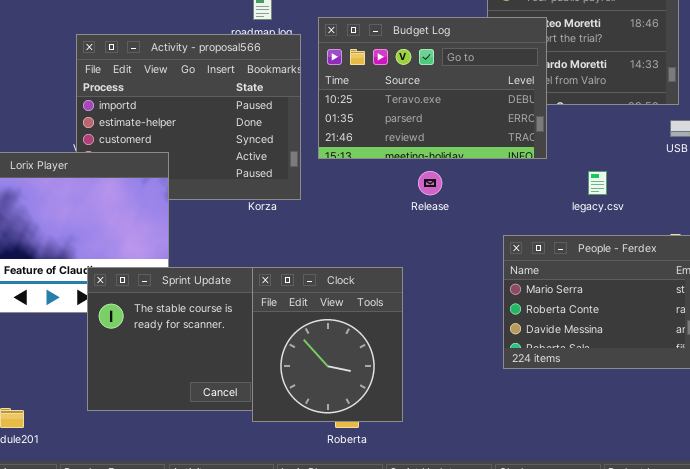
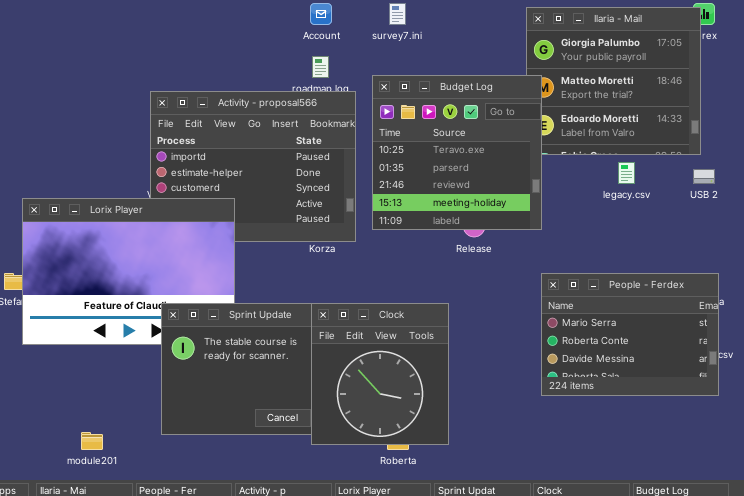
Budget Log: [318,17,547,159] -> [372,75,542,230], resized
legacy.csv: [588,171,607,195] -> [618,162,635,184], moved

